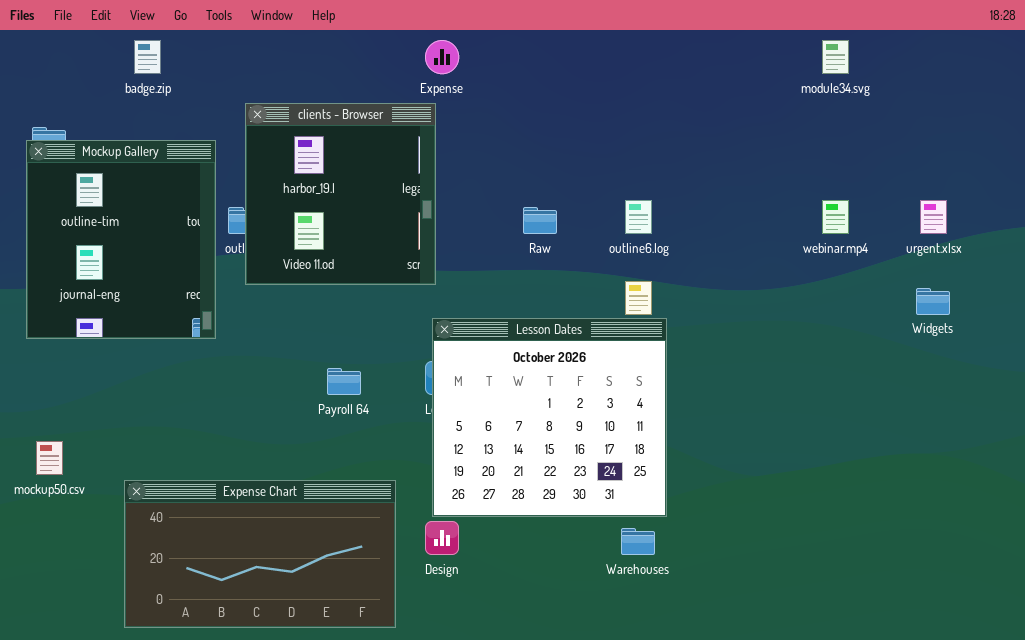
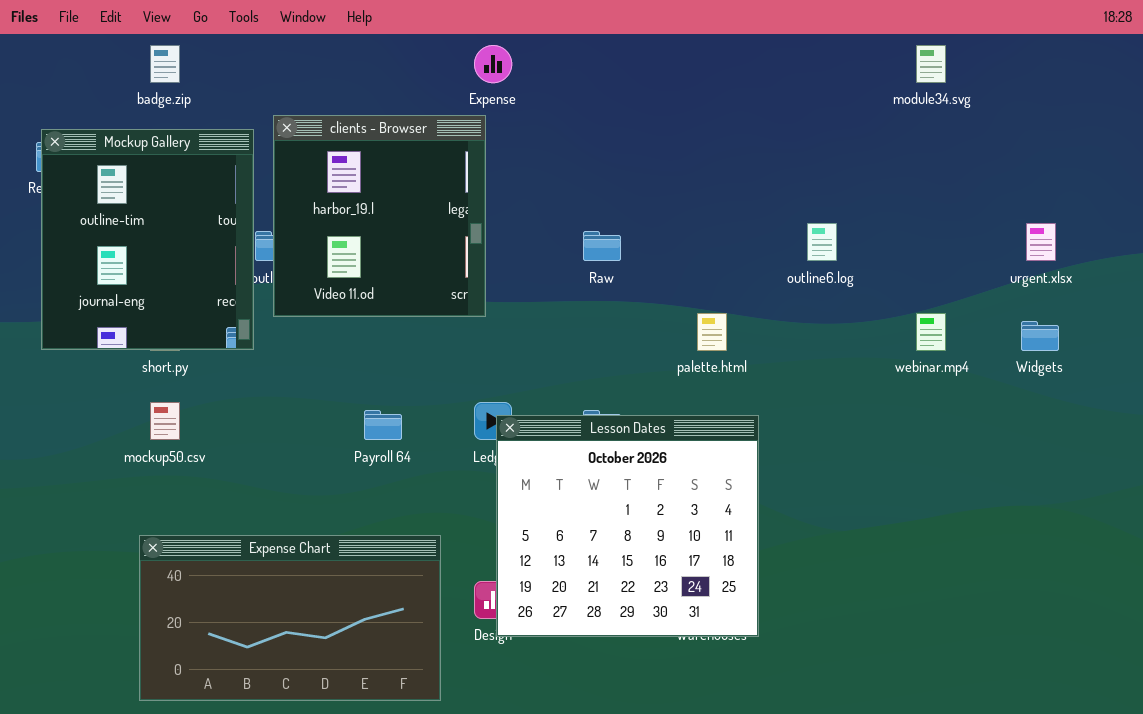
Mockup Gallery: [26,140,216,339] -> [41,129,254,350], moved
outline6.log: [625,200,652,234] -> [807,223,837,261], moved
webinar.mp4: [822,200,849,234] -> [916,313,946,351], moved
Lesson Dates: [432,318,667,517] -> [496,415,759,637], moved
mockup50.csv: [36,441,63,475] -> [150,402,180,440], moved

